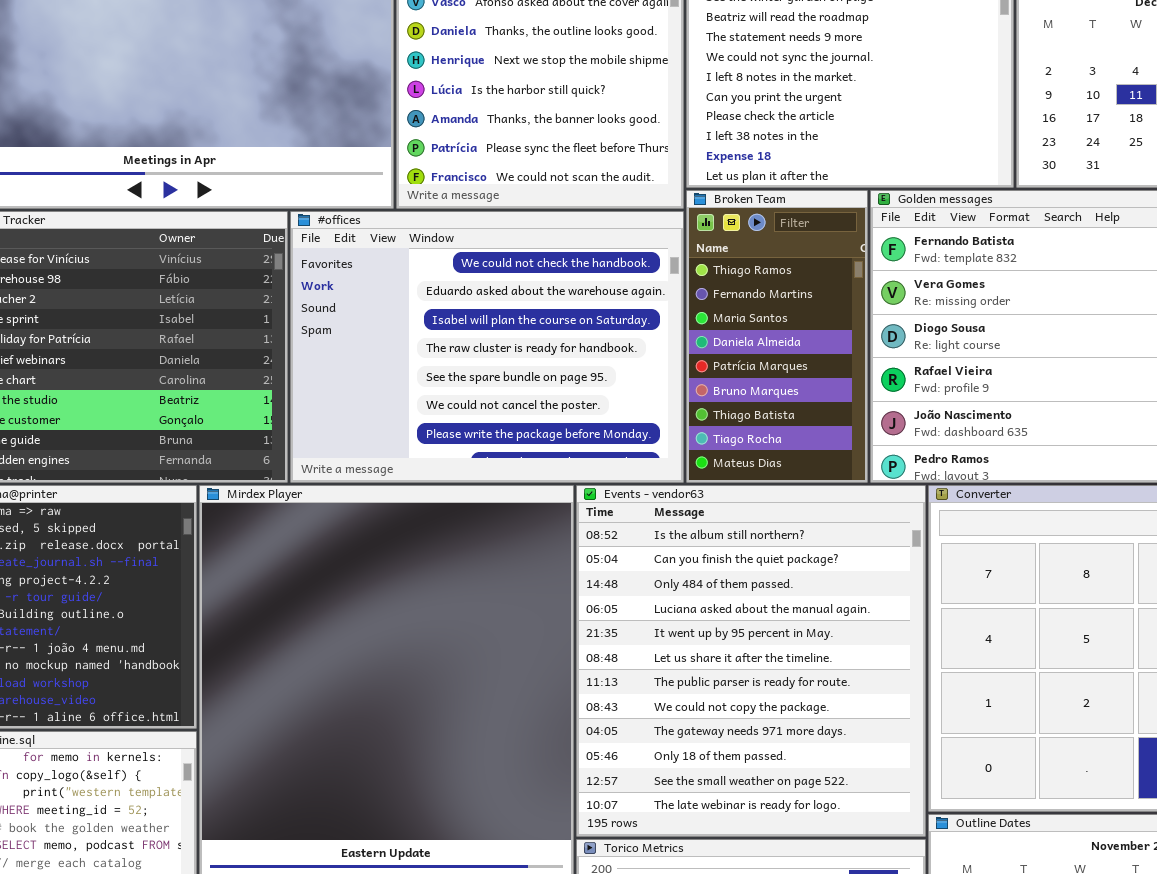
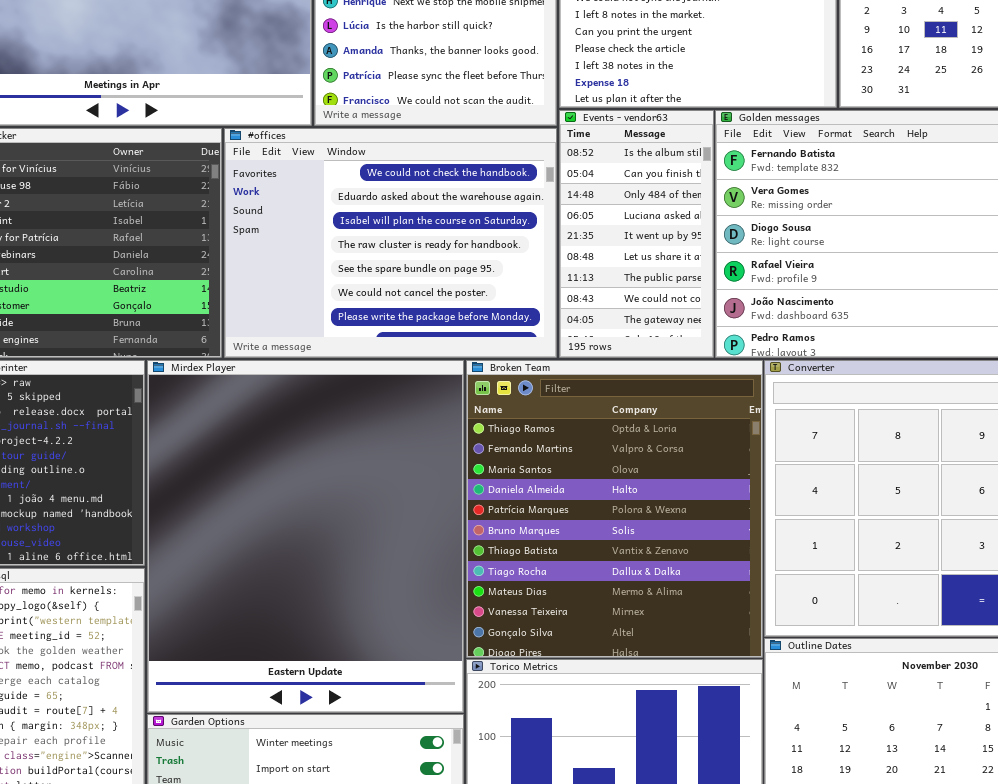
Broken Team: [686,190,868,483] -> [466,360,763,658], moved, resized
Events - vendor63: [576,485,926,837] -> [559,110,714,358], moved, resized

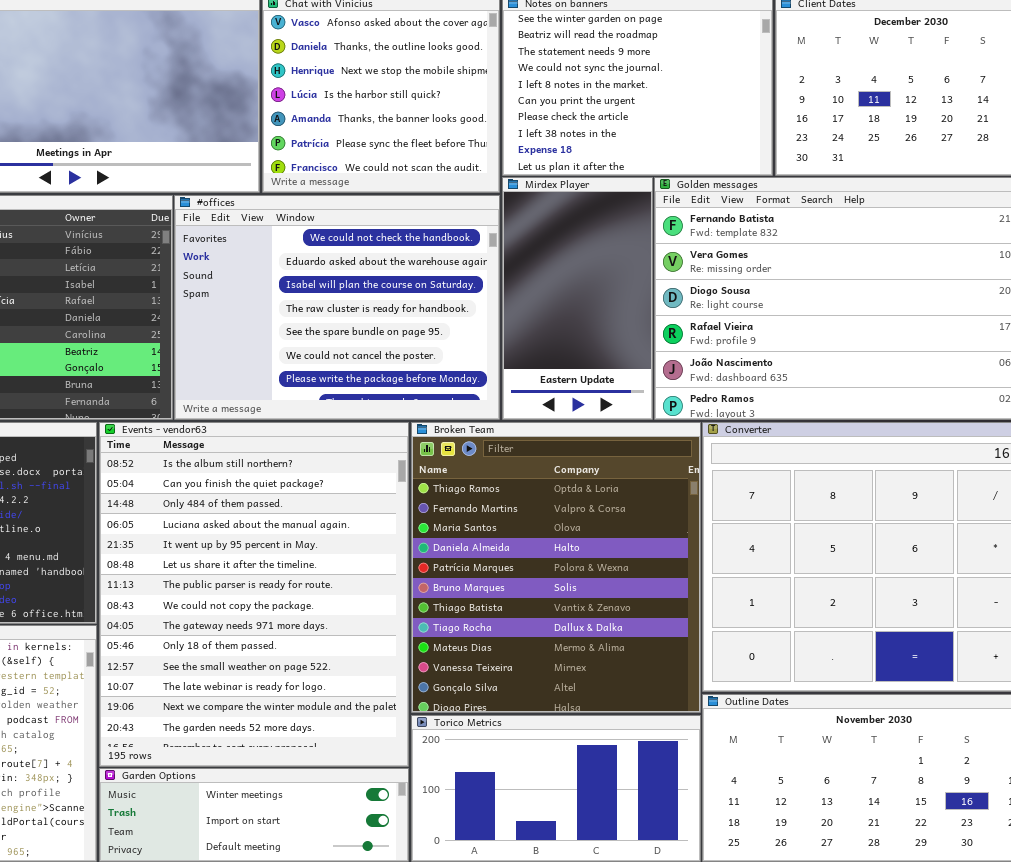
Events - vendor63: [559,110,714,358] -> [99,422,409,767], moved, resized
Mirdex Player: [147,360,464,713] -> [502,177,653,420], moved, resized

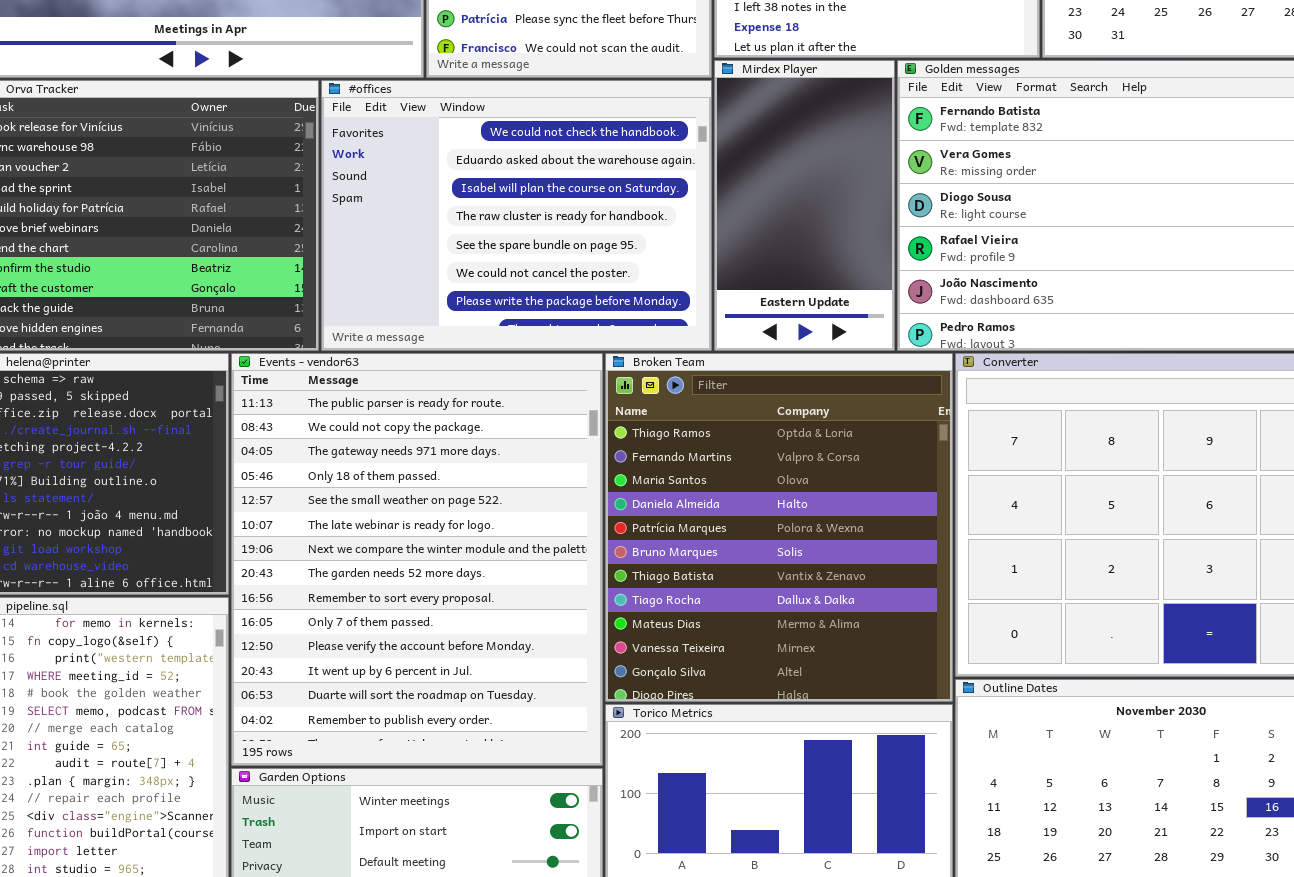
Events - vendor63: [99,422,409,767] -> [231,353,603,766], scrolled down 6 rows

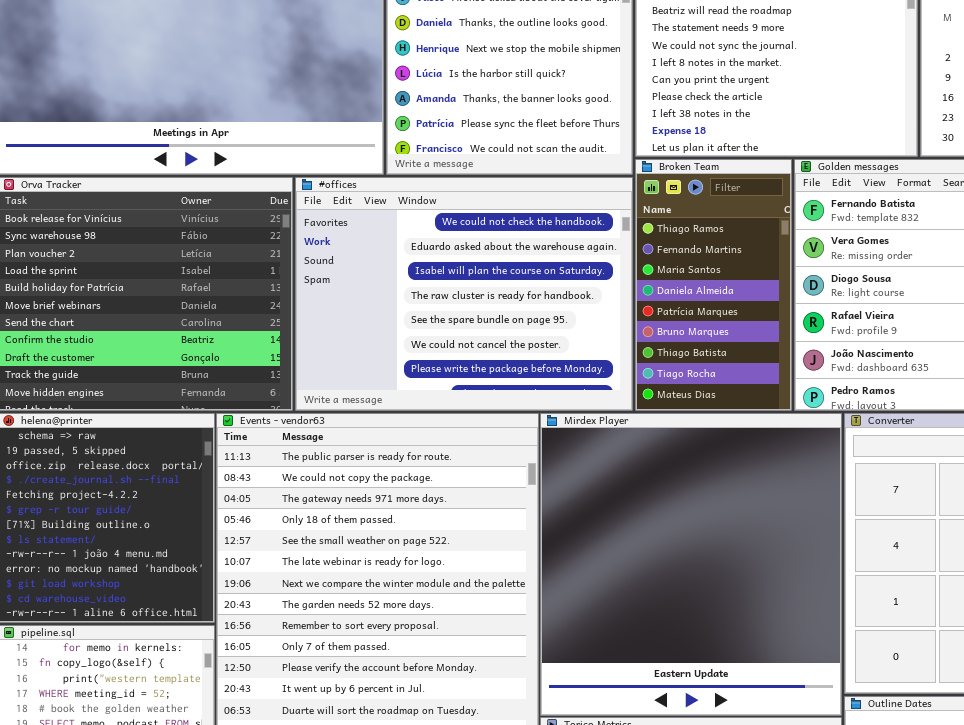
Mirdex Player: [714,60,895,351] -> [540,413,842,716], moved, resized
Broken Team: [605,353,953,702] -> [635,159,792,411], moved, resized

